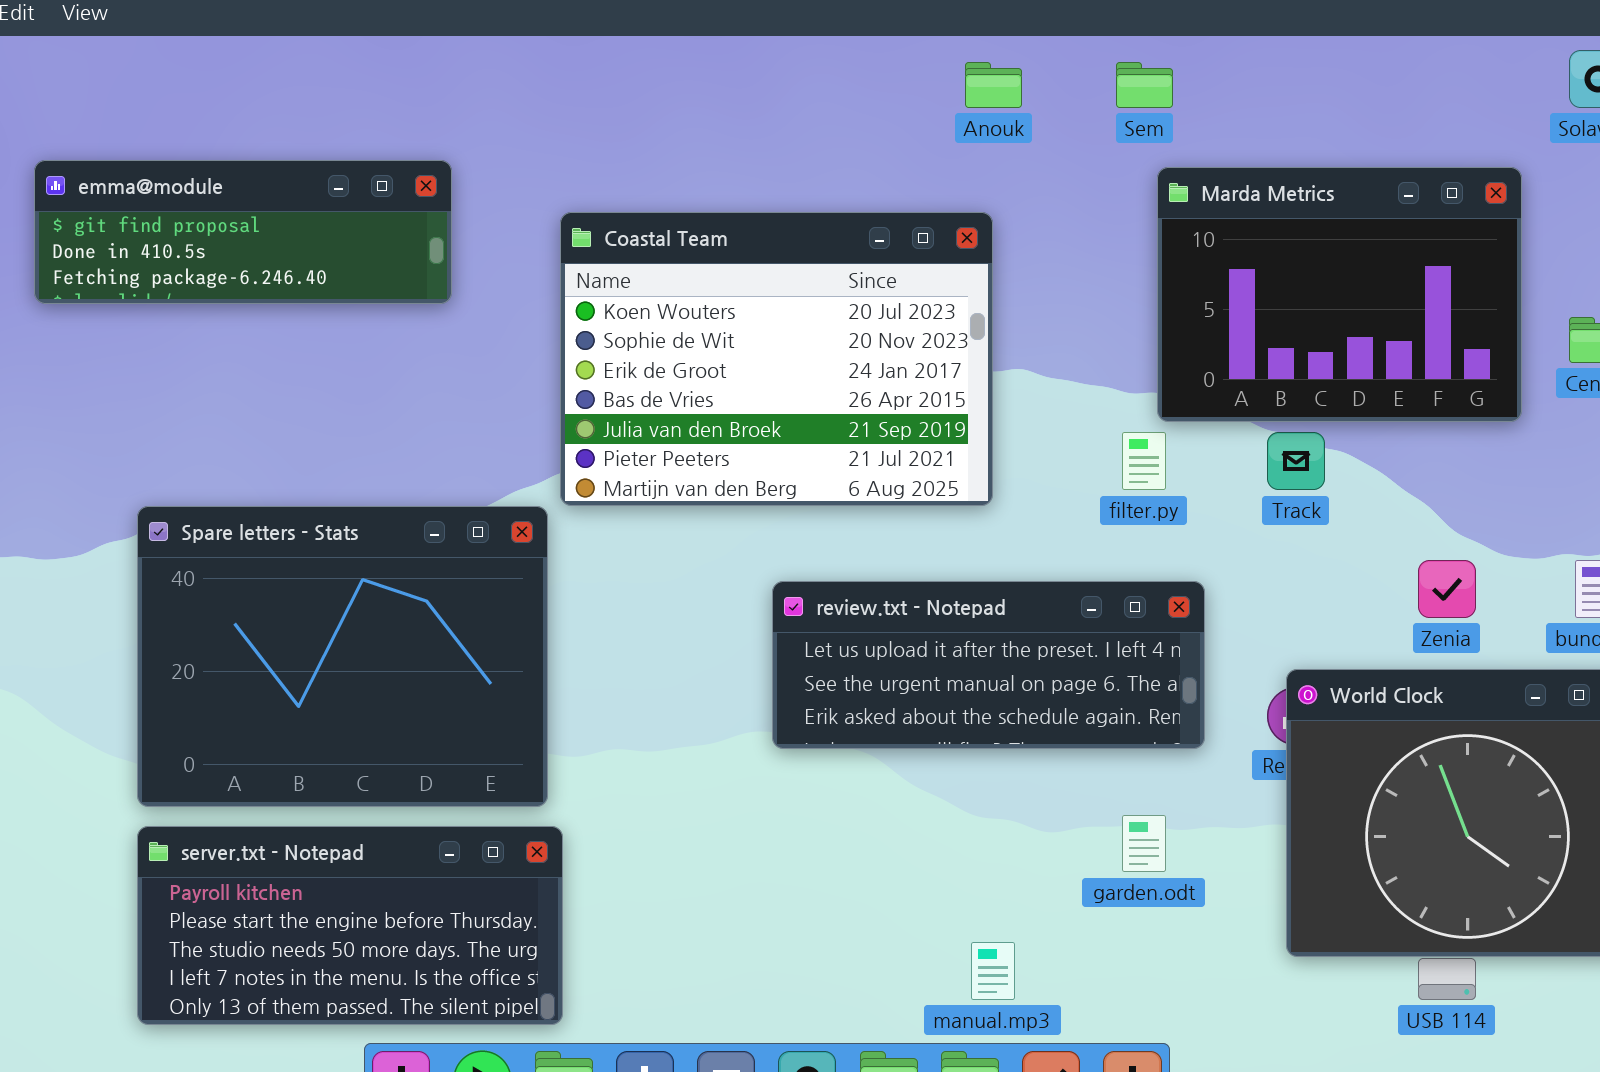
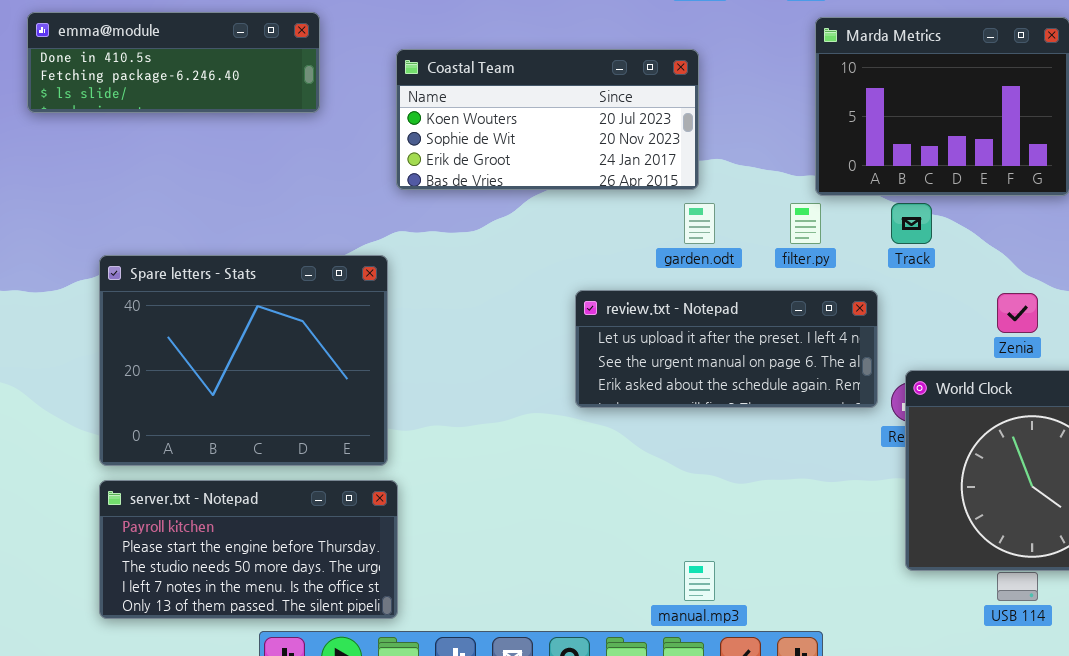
emma@module: [34,160,452,304] -> [27,12,320,113], scrolled down 1 row
Coastal Team: [560,212,993,506] -> [396,49,699,190], resized
review.txt - Notepad: [772,581,1205,749] -> [575,290,878,408], moved
garden.odt: [1122,815,1166,872] -> [684,203,715,244], moved

